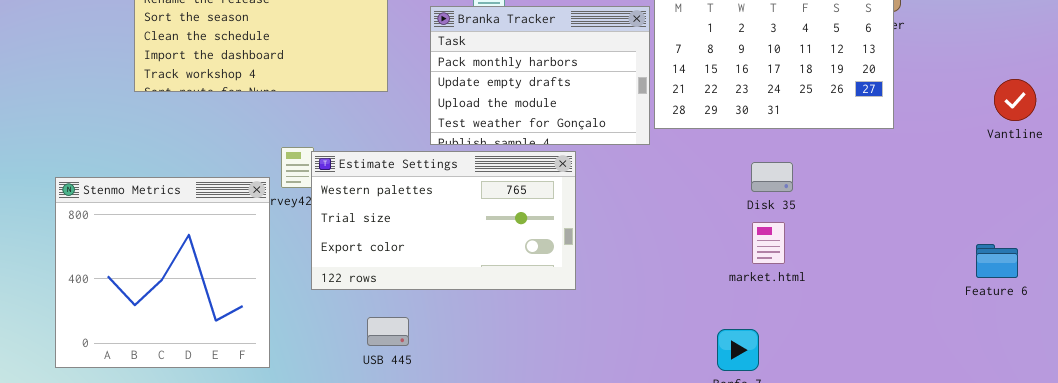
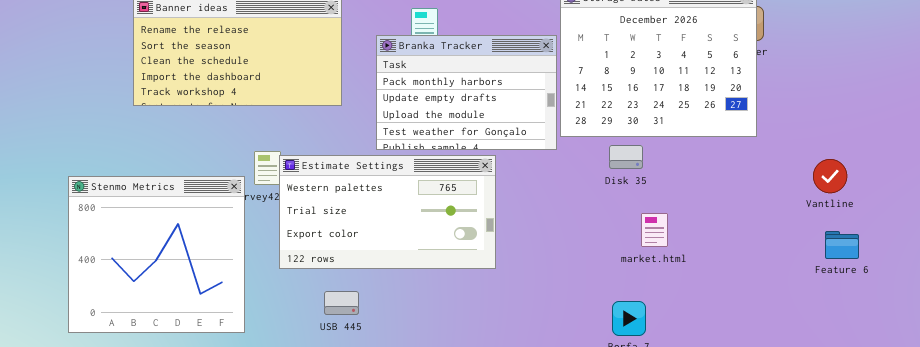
Vantline: [994,79,1036,121] -> [813,159,847,193], moved
Disk 35: [751,162,793,192] -> [609,145,643,169], moved

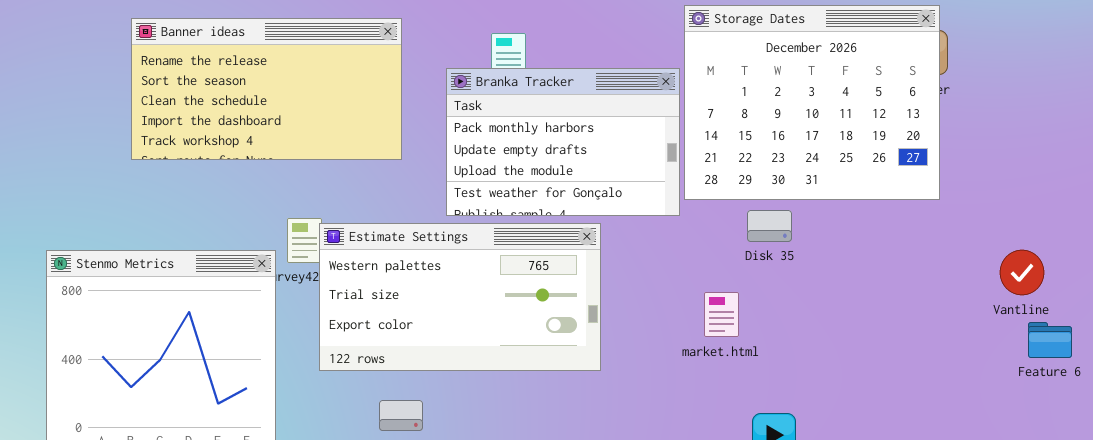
Vantline: [813,159,847,193] -> [1000,250,1044,295], moved
market.html: [641,213,668,247] -> [704,292,739,337], moved

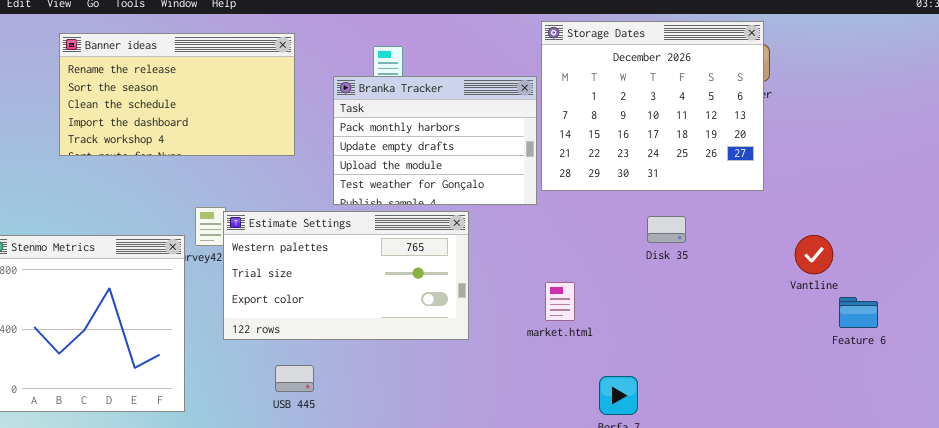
Disk 35: [747,210,792,242] -> [647,216,686,243], moved
Vantline: [1000,250,1044,295] -> [795,235,833,274], moved
market.html: [704,292,739,337] -> [545,282,575,321], moved

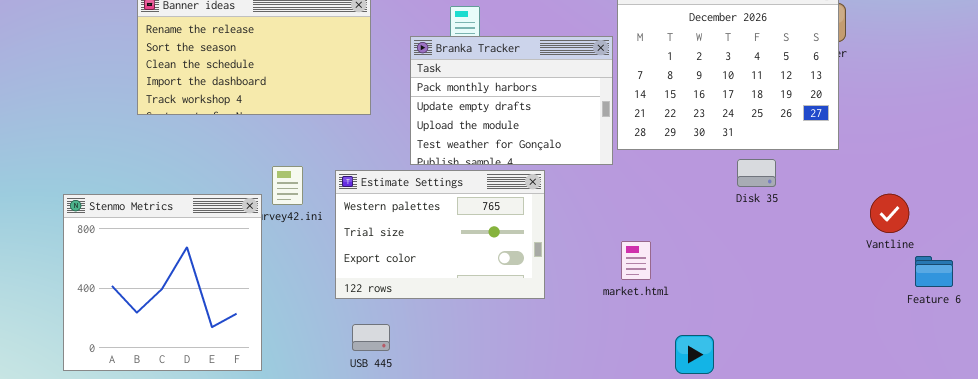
Estimate Settings: [223,211,469,340] -> [335,170,545,299], resized
Disk 35: [647,216,686,243] -> [737,159,776,187], moved

